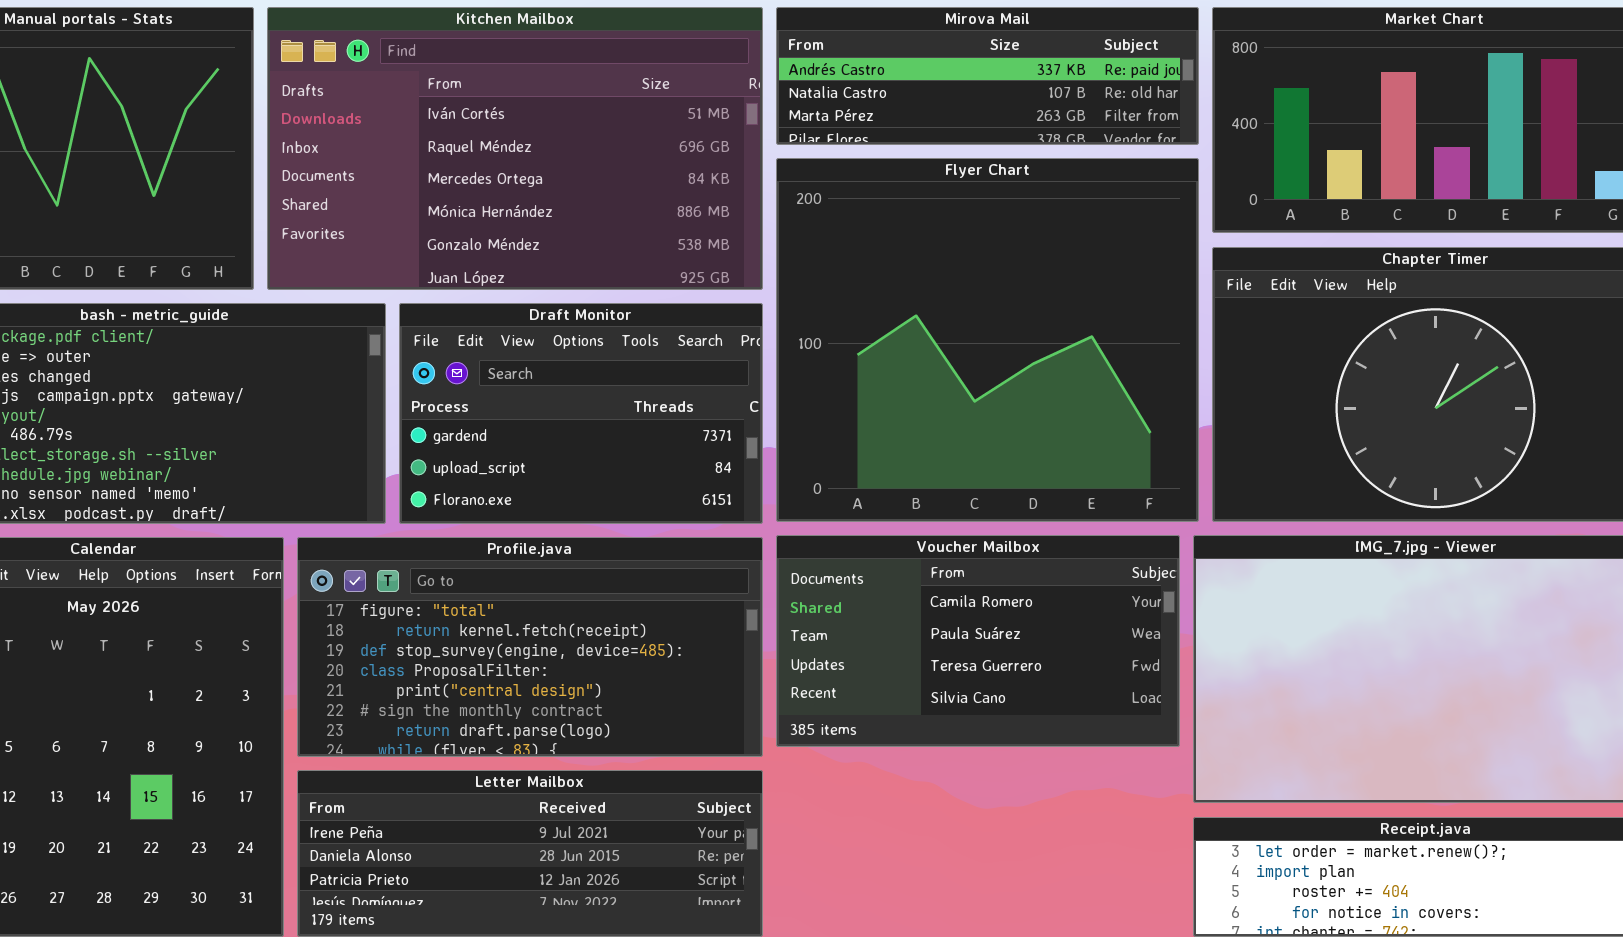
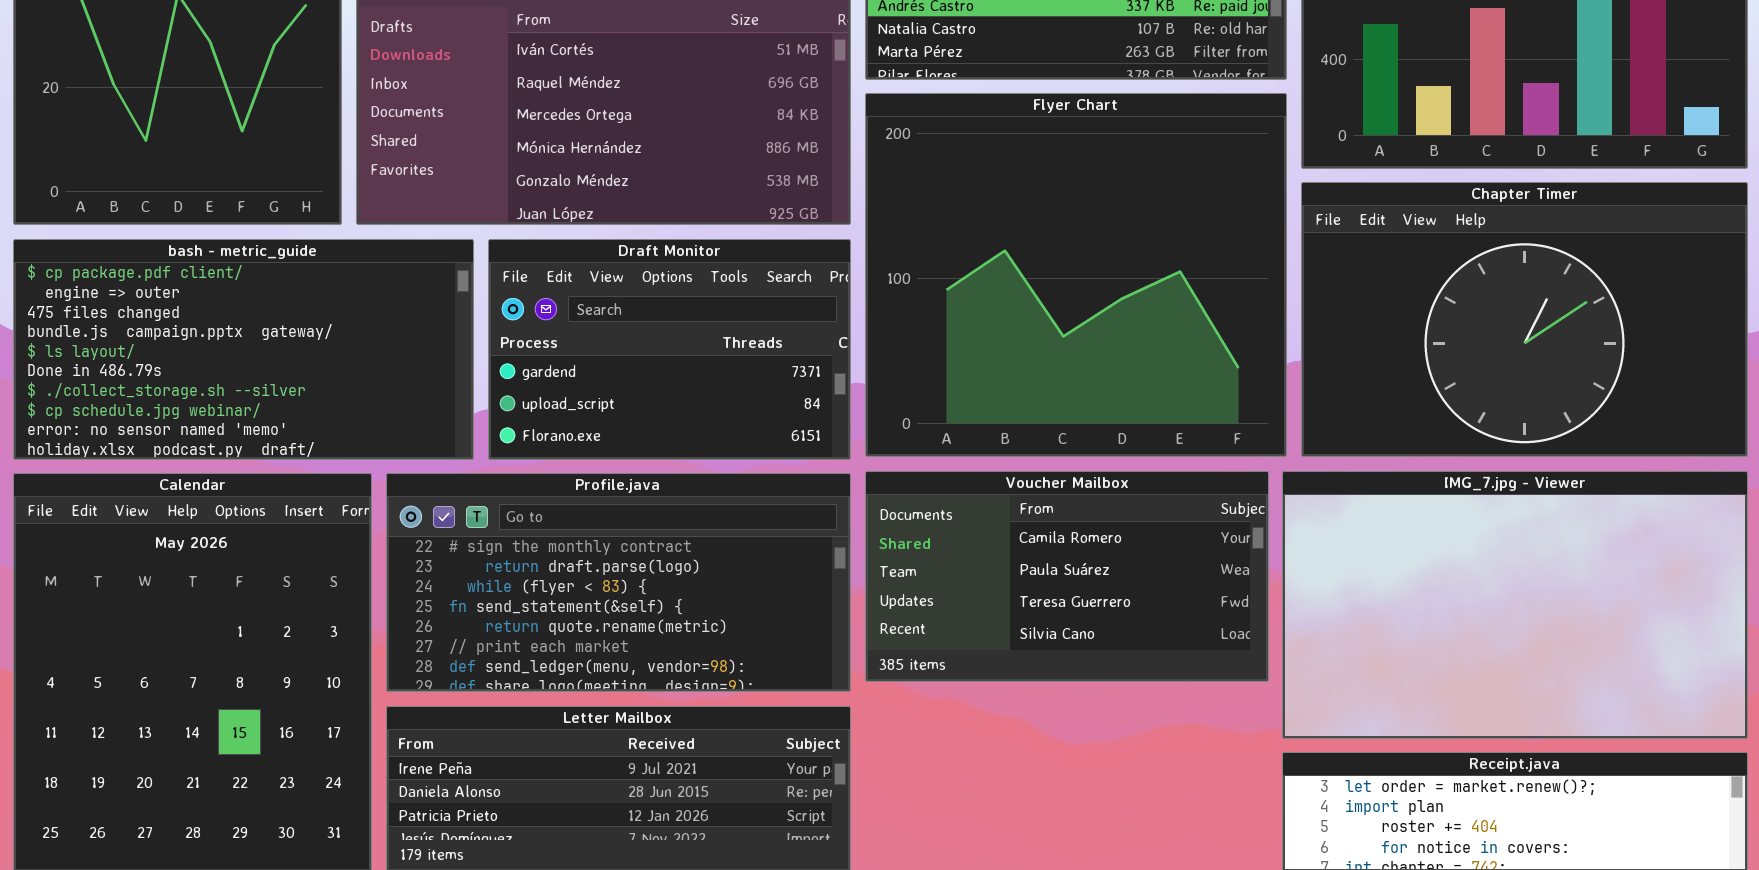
Profile.java: [297,537,763,757] -> [386,473,851,692], scrolled down 5 rows

